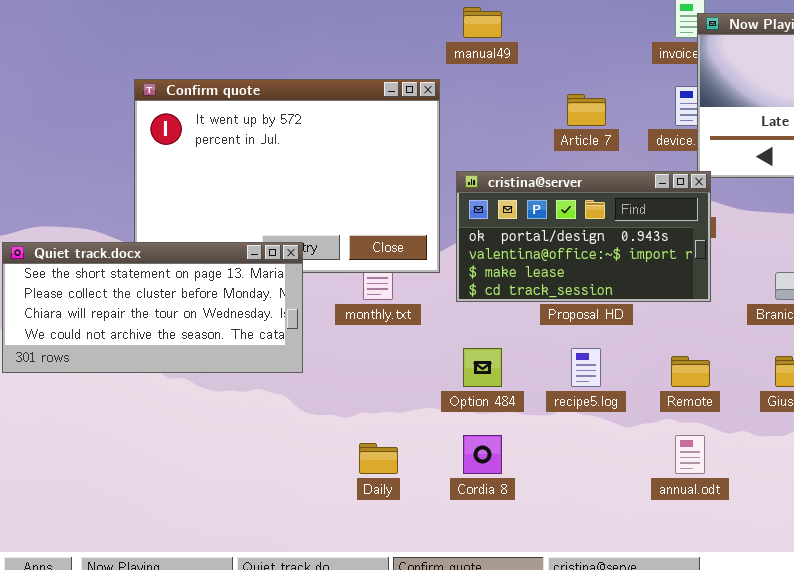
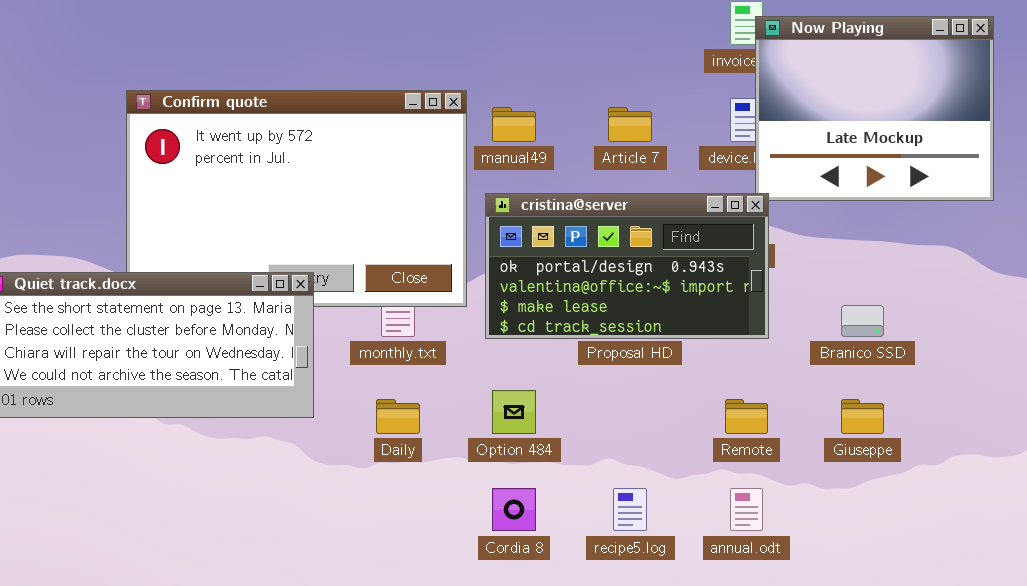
manual49: [463,7,502,38] -> [492,107,536,142], moved
recipe5.log: [571,348,601,387] -> [613,488,647,531], moved
Daily: [359,443,398,474] -> [376,399,420,434], moved

